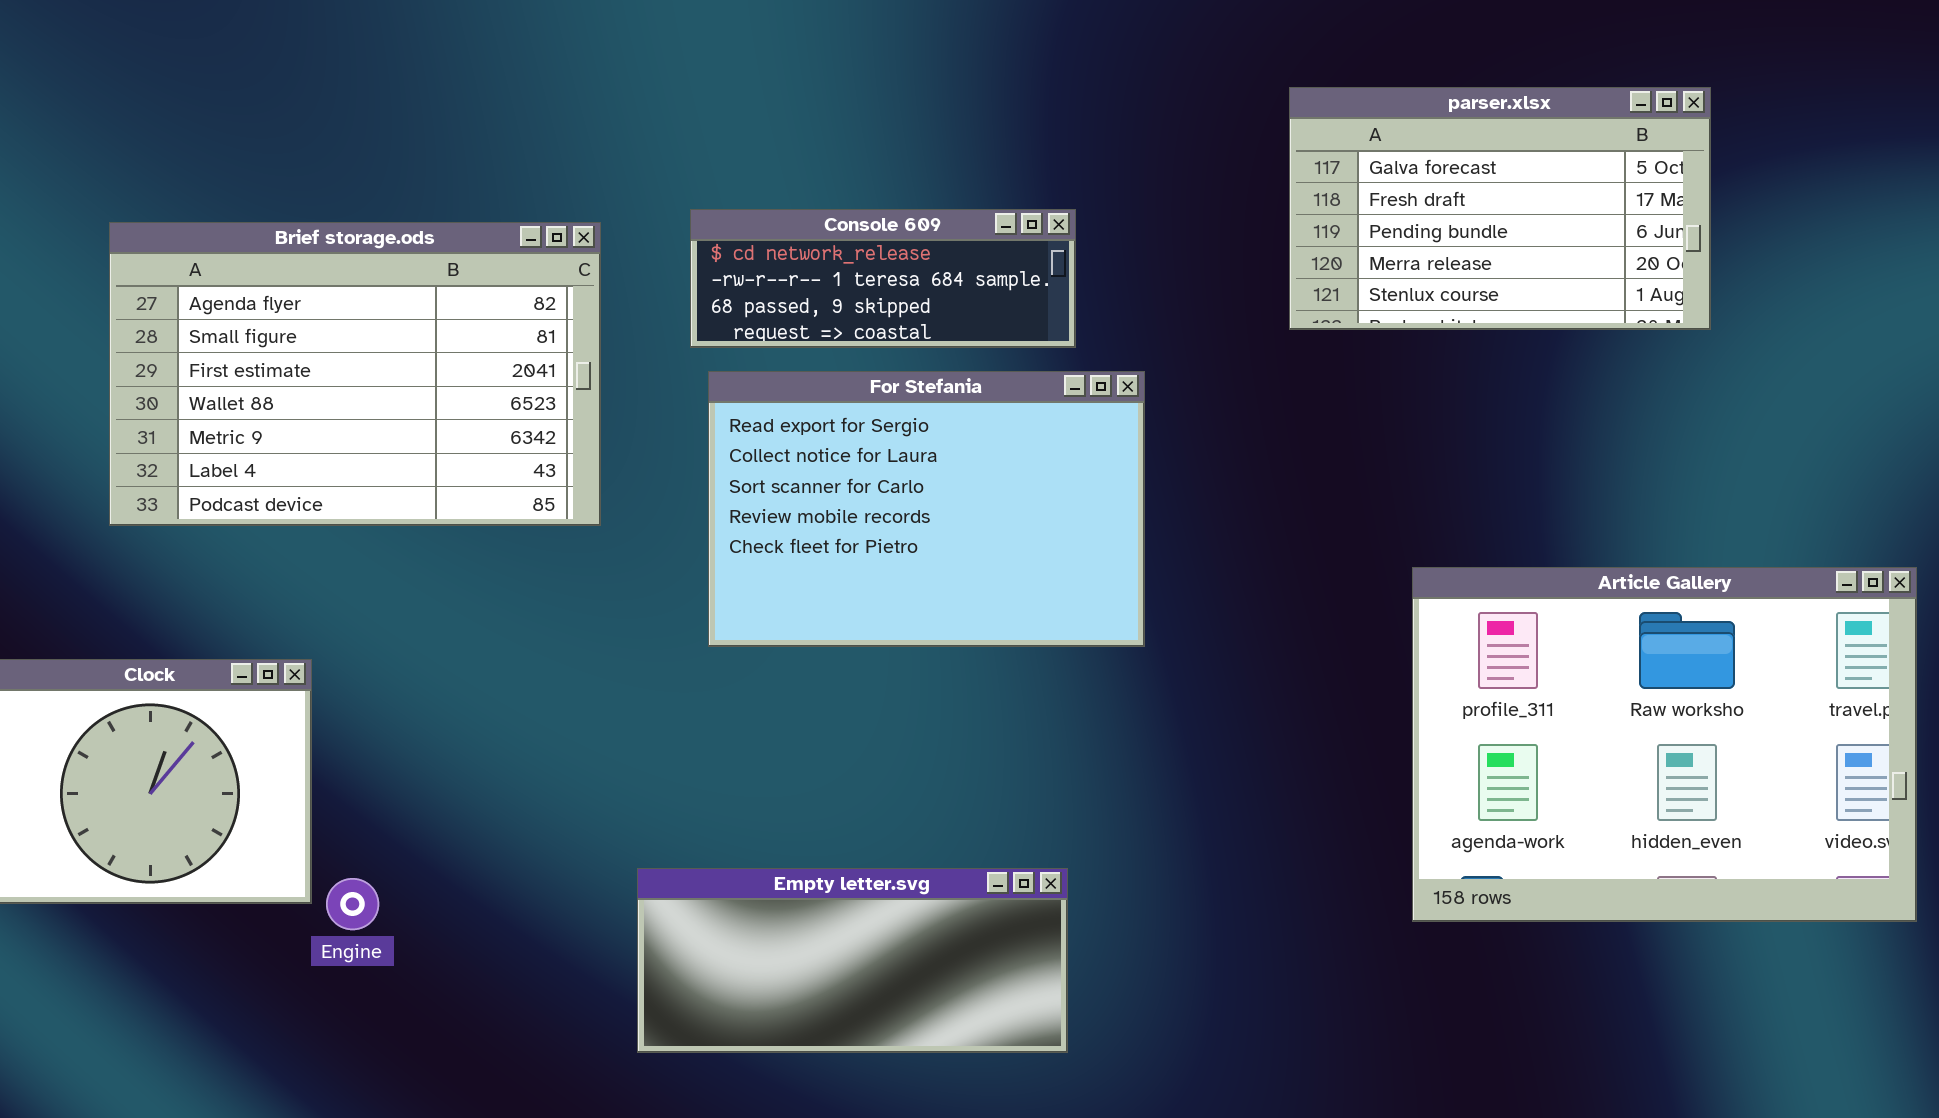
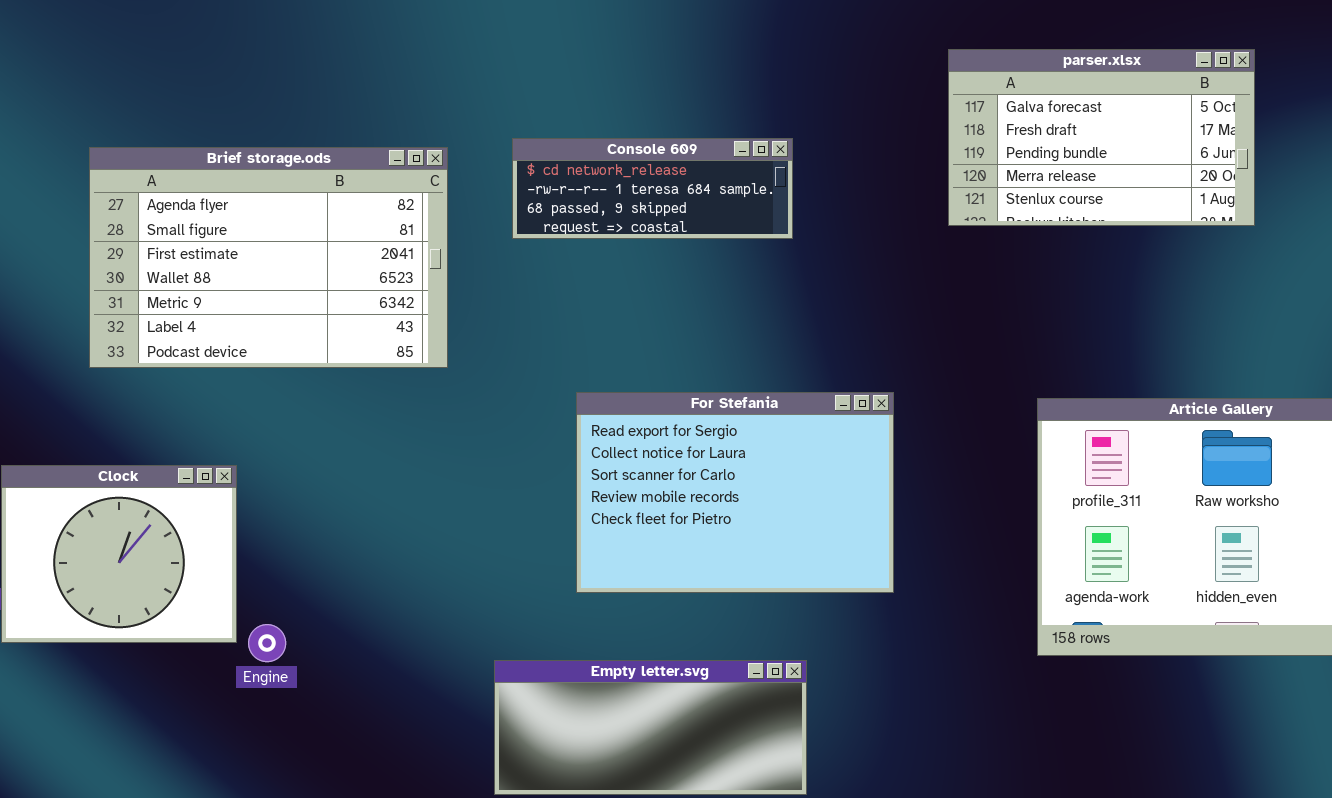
For Stefania: [708,371,1145,647] -> [576,392,894,593], moved
Empty letter.svg: [637,868,1068,1053] -> [494,660,807,795], moved

